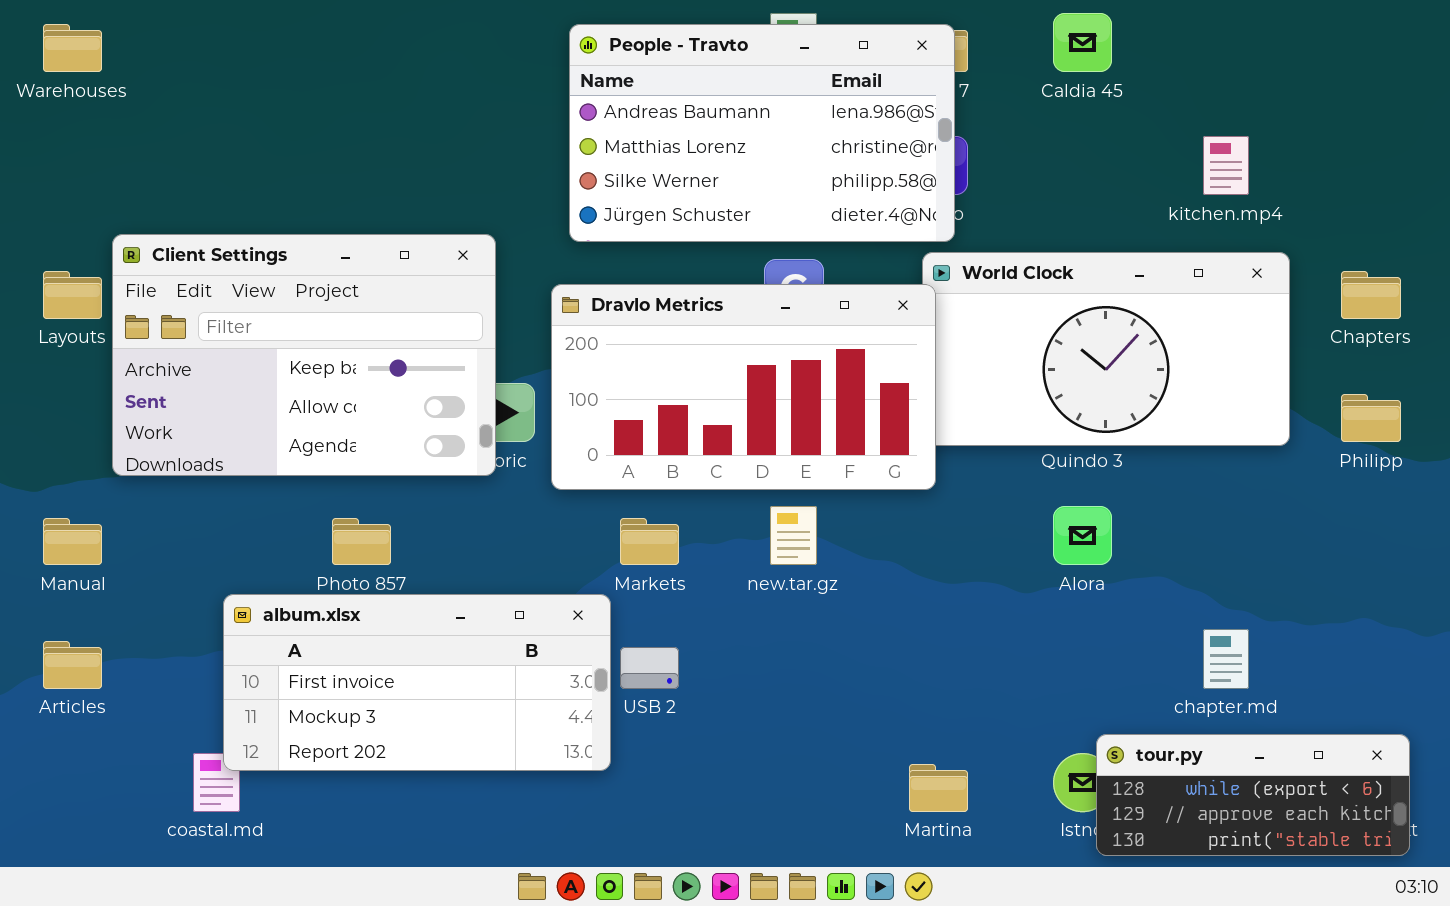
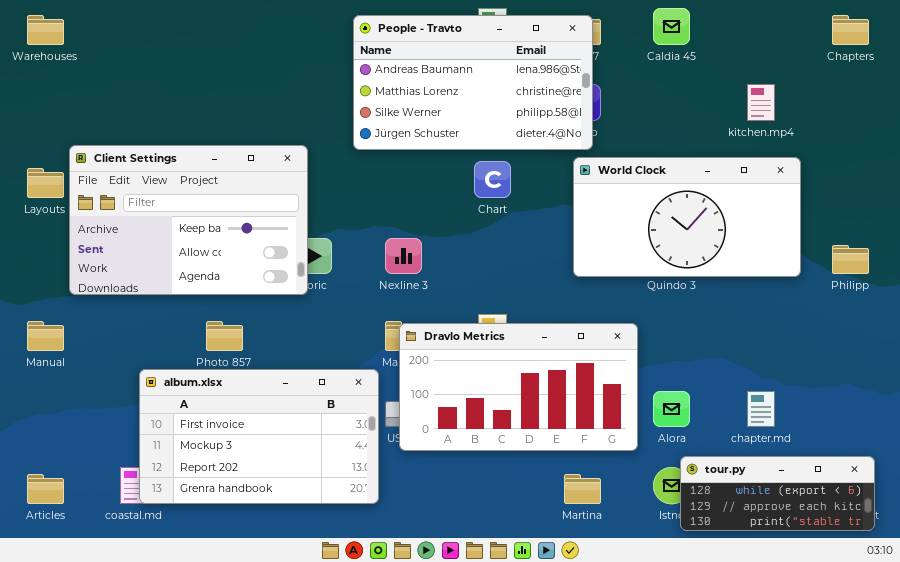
Chapters: [1341,271,1401,319] -> [832,15,869,45], moved
Dravlo Metrics: [551,284,936,490] -> [399,323,638,451], moved
Alora: [1053,506,1112,565] -> [653,391,690,427], moved
album.xlsx: [223,594,611,771] -> [139,369,379,504], resized
Articles: [43,641,102,689] -> [27,474,64,504], moved

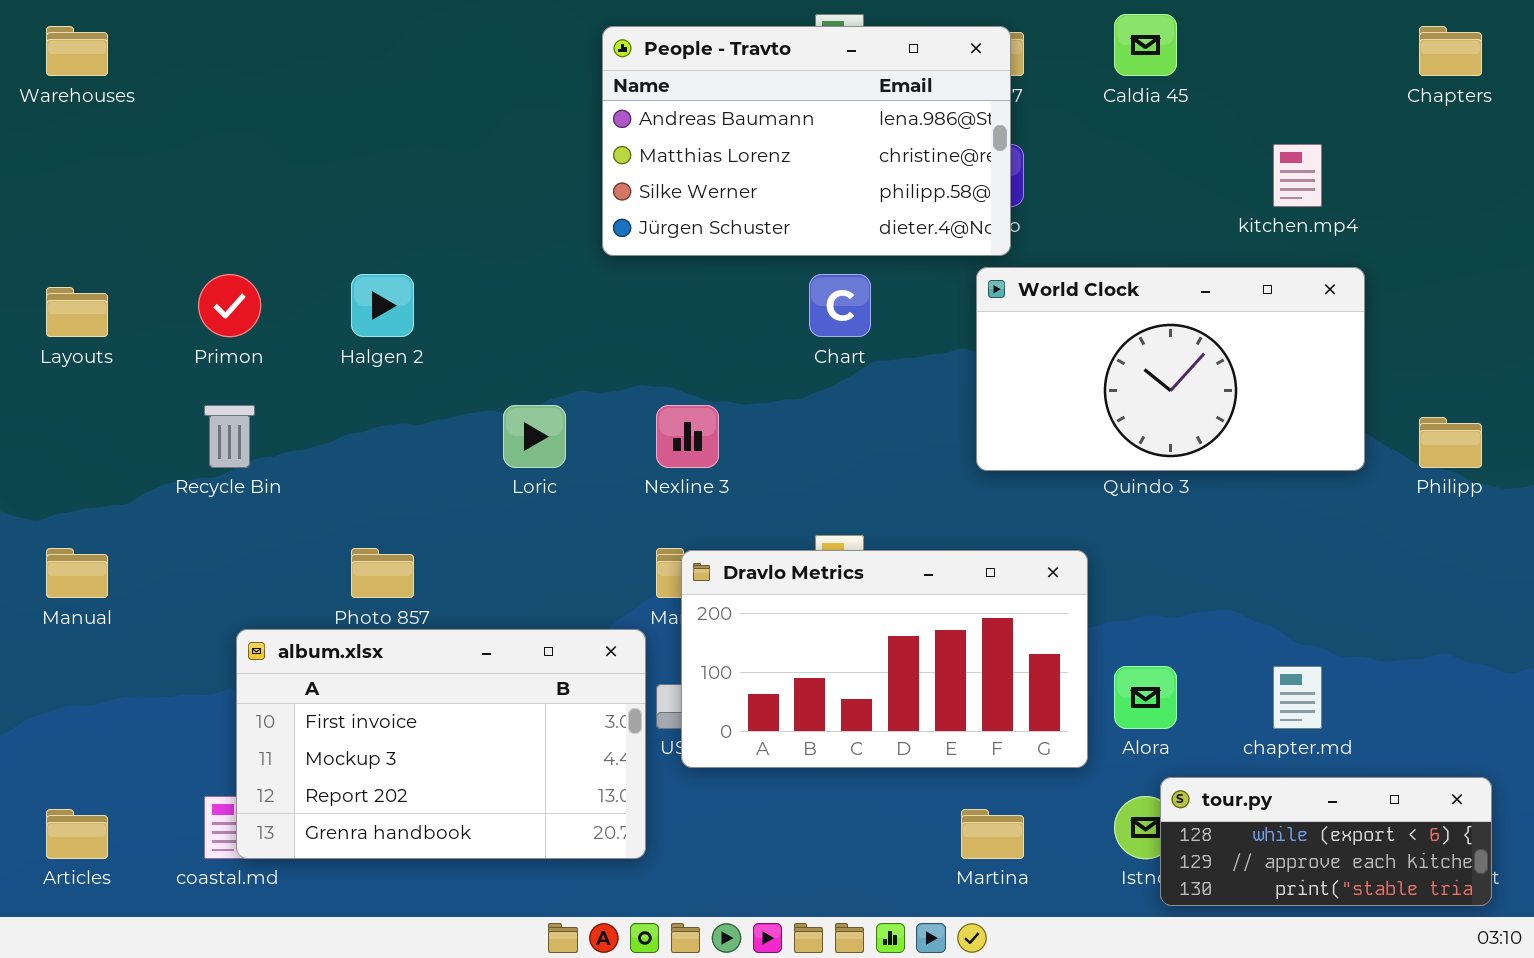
Client Settings: [69,145,308,295] -> none, closed

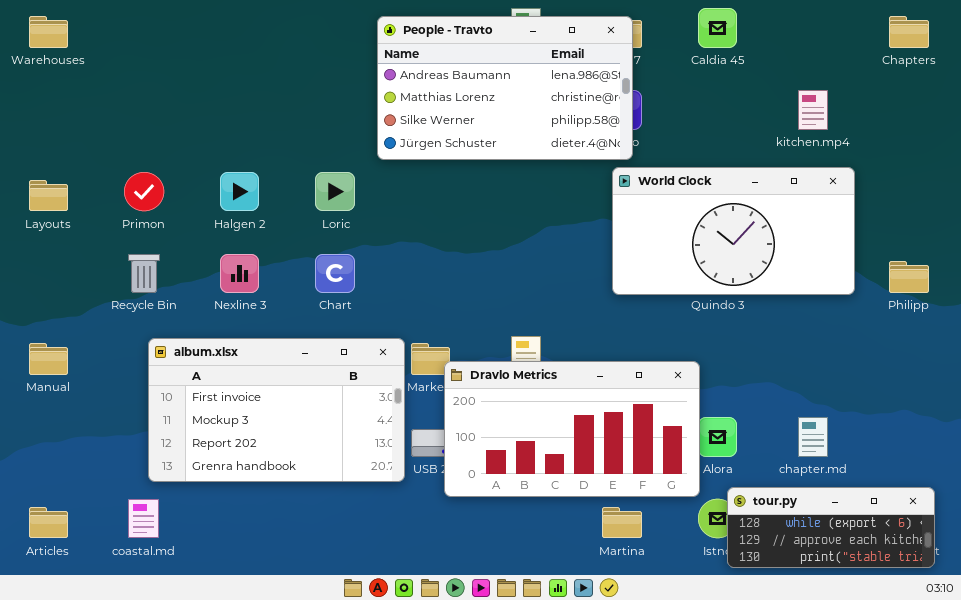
Chart: [809,274,871,337] -> [315,254,355,293], moved
Loric: [503,405,566,468] -> [315,172,355,211], moved
Nexline 3: [656,405,719,468] -> [220,254,259,293], moved
Dravlo Metrics: [681,550,1088,768] -> [444,361,700,497], moved
album.xlsx: [236,629,646,859] -> [148,338,405,482], moved

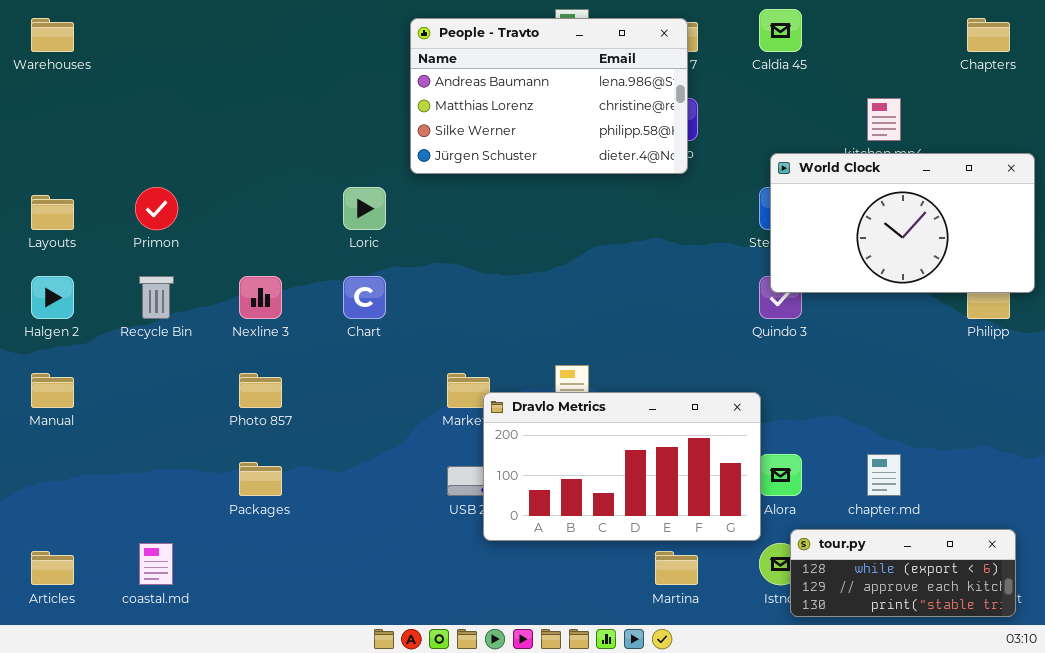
World Clock: [612,167,855,295] -> [770,153,1035,293], moved
Halgen 2: [220,172,259,211] -> [31,276,74,319], moved
album.xlsx: [148,338,405,482] -> none, closed

